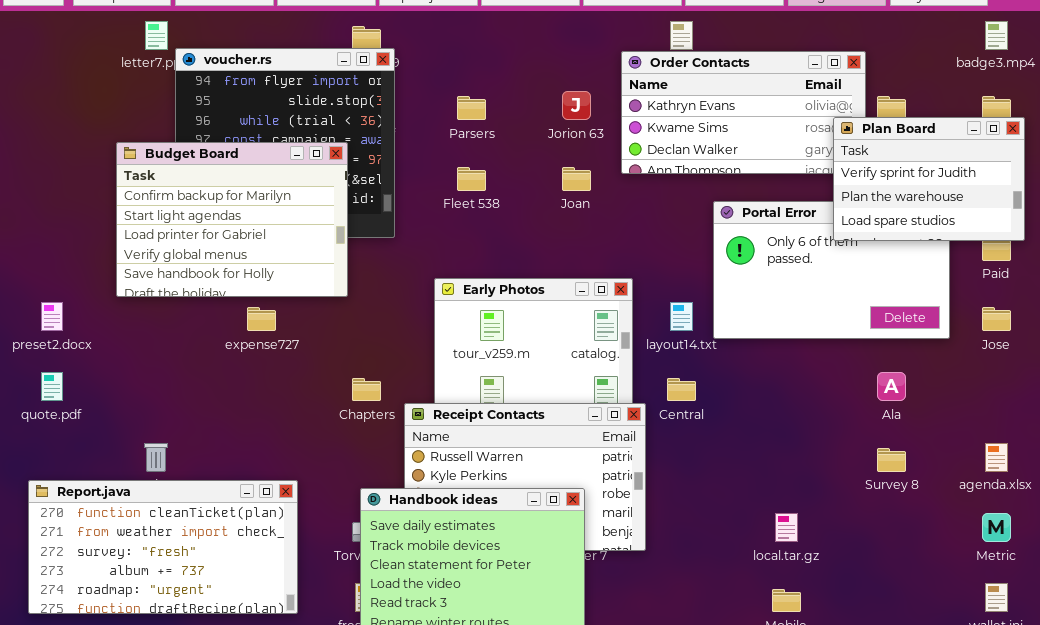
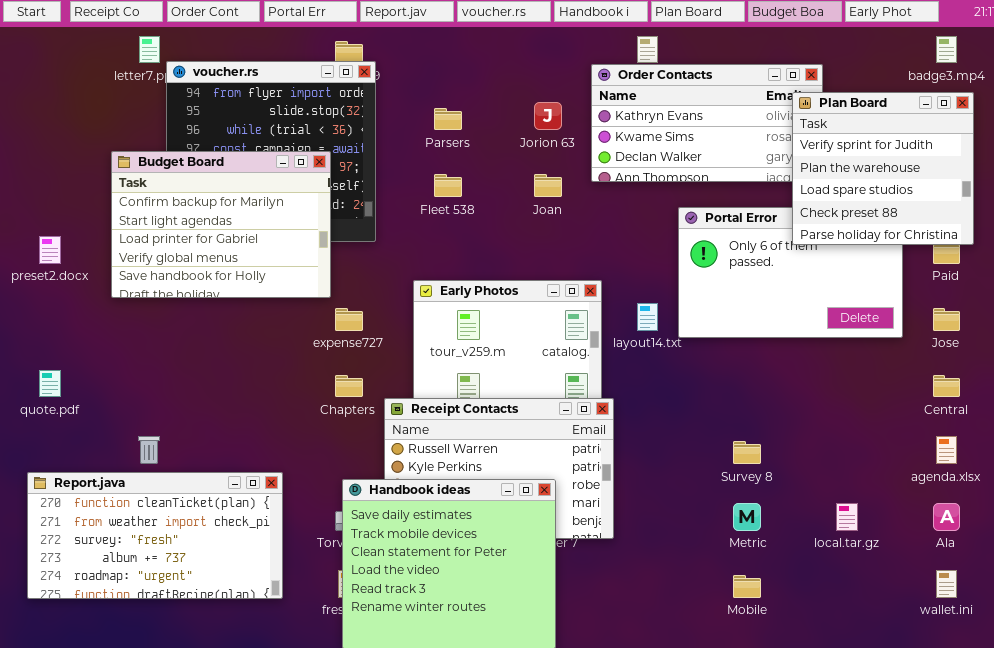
Plan Board: [833,117,1025,241] -> [792,92,974,245], resized
preset2.docx: [41,302,63,331] -> [39,236,61,264], moved
expense727: [247,307,276,331] -> [335,308,363,331], moved
Ala: [877,372,906,401] -> [933,503,960,531], moved
Central: [667,378,696,401] -> [933,375,960,397], moved
Survey 8: [877,448,906,472] -> [733,441,761,464], moved
local.tar.gz: [775,513,798,542] -> [836,503,858,531], moved
Metric: [982,513,1011,542] -> [733,503,761,531], moved

